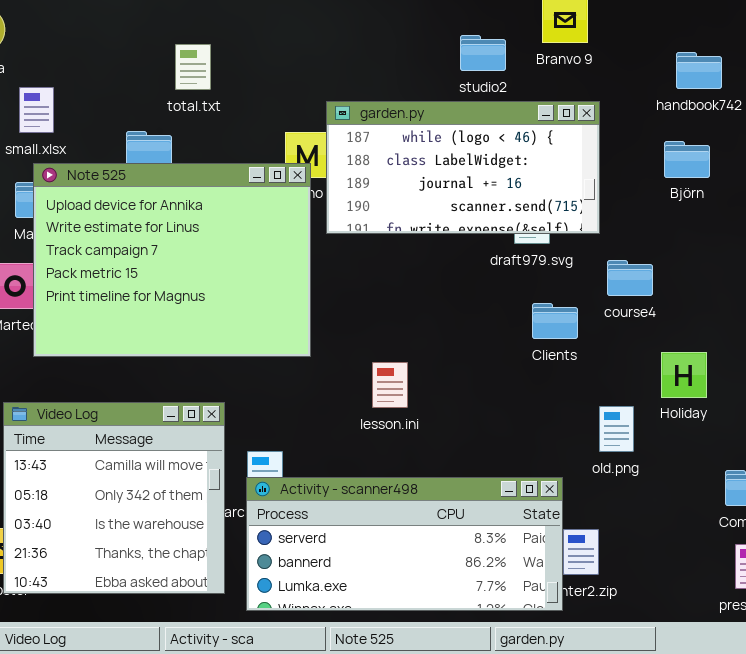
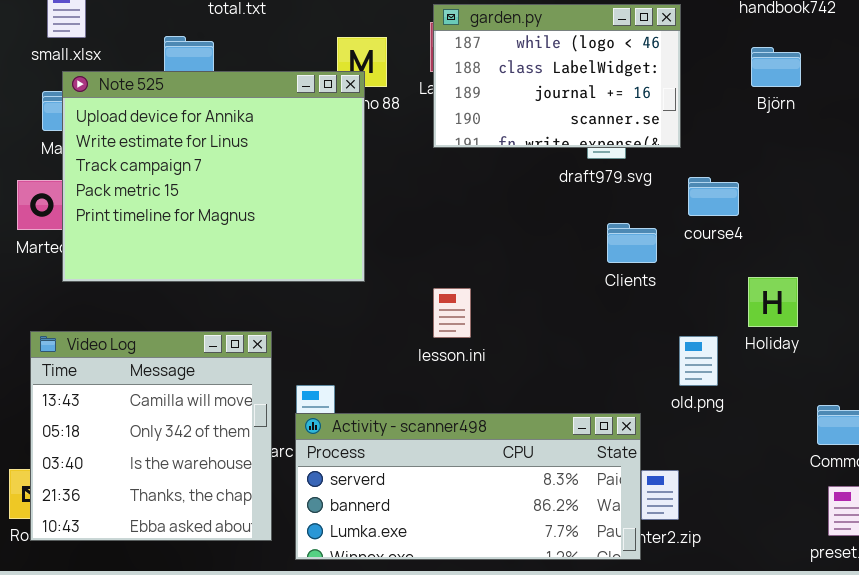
garden.py: [326,101,600,234] -> [433,4,681,148], resized

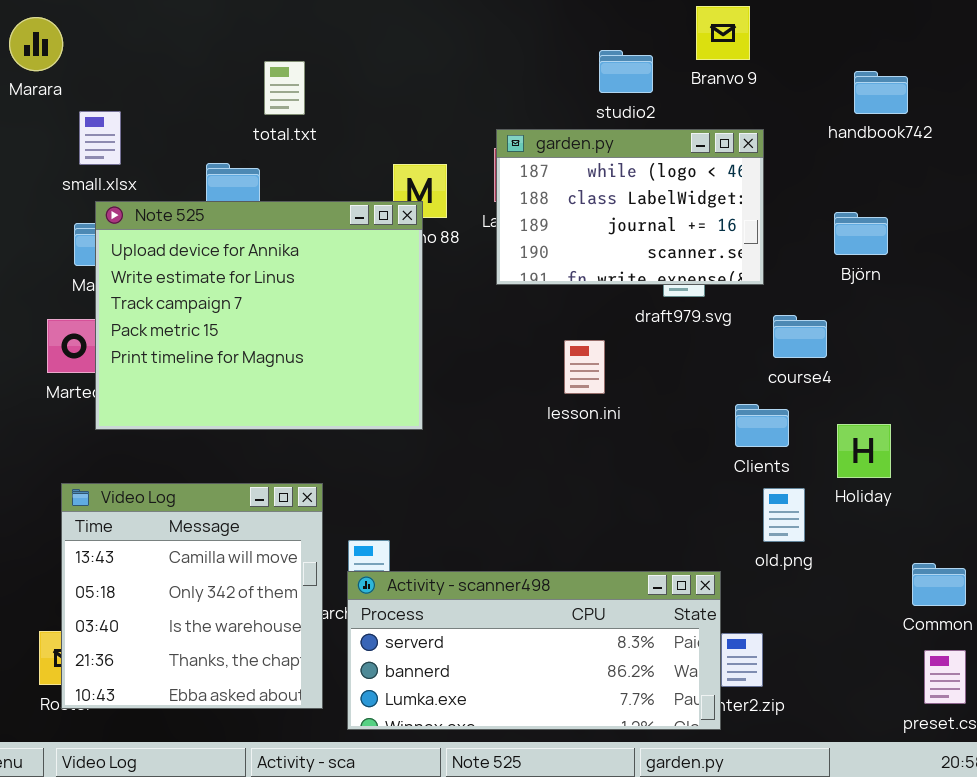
Björn: [751,47,801,87] -> [834,212,888,255], moved
Clients: [607,223,657,263] -> [735,404,789,447], moved
lesson.ini: [433,288,471,338] -> [564,340,605,394], moved

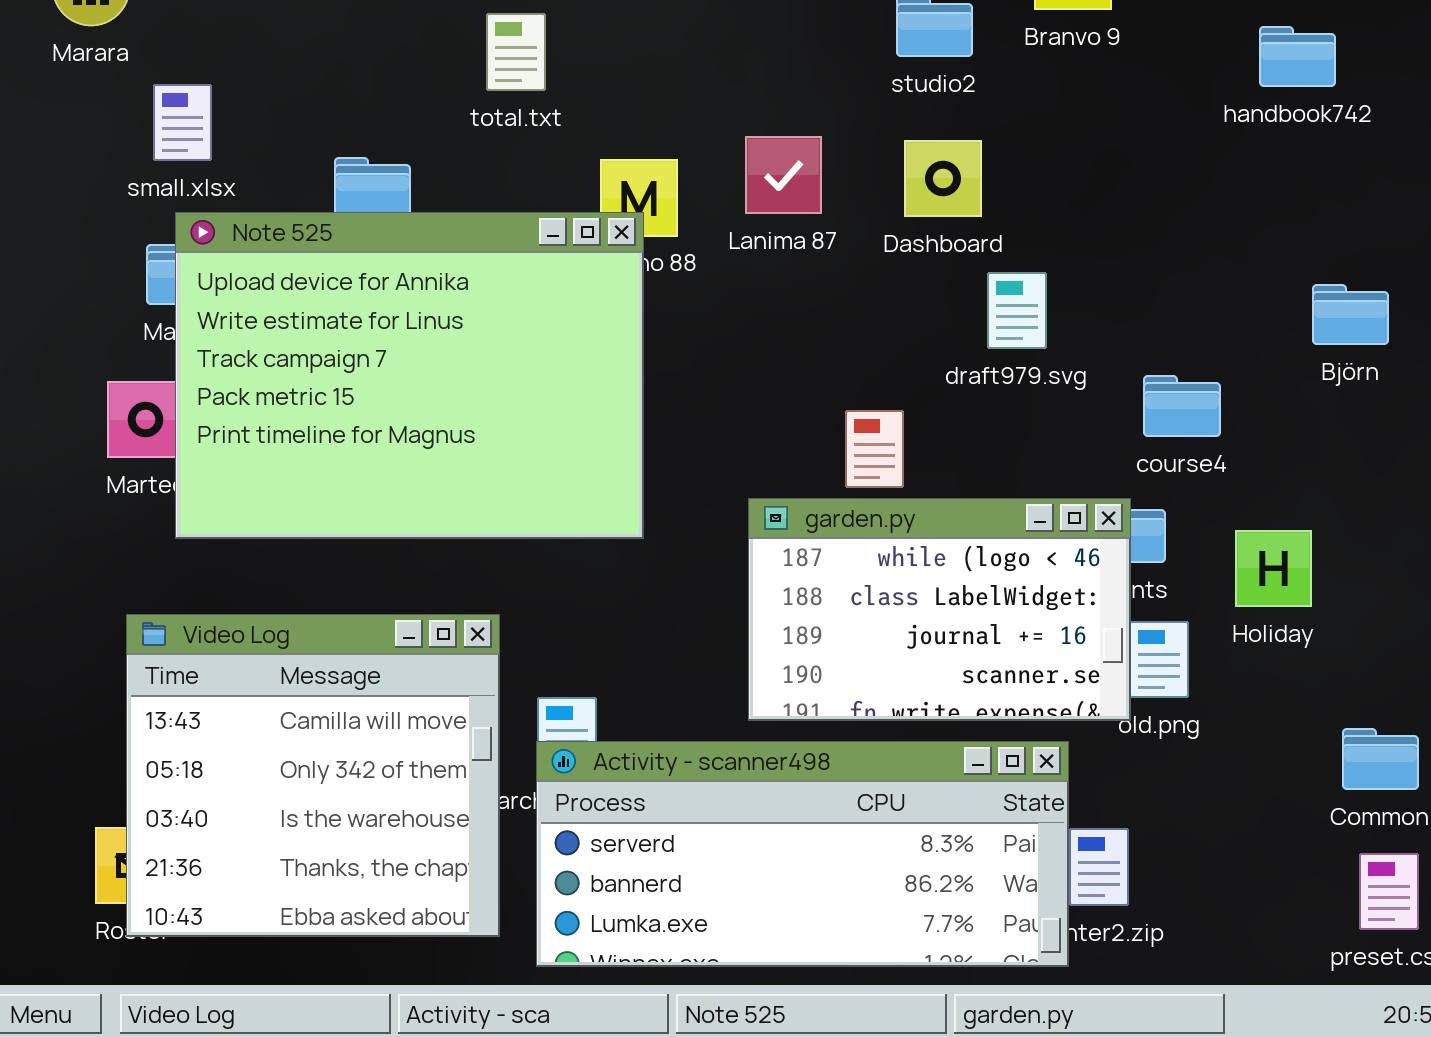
total.txt: [264,61,305,115] -> [486,13,546,91], moved
garden.py: [496,129,764,285] -> [748,498,1131,721], moved
Björn: [834,212,888,255] -> [1312,284,1389,345], moved

